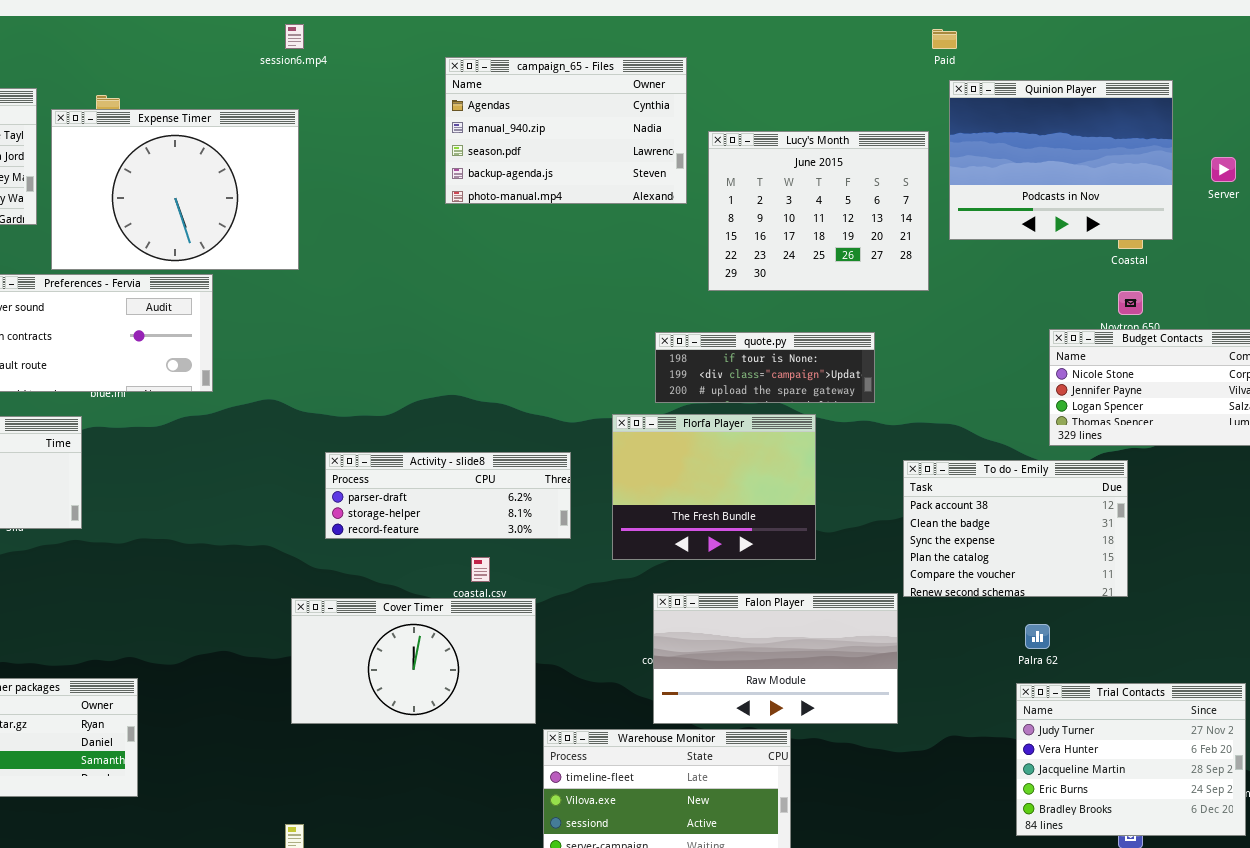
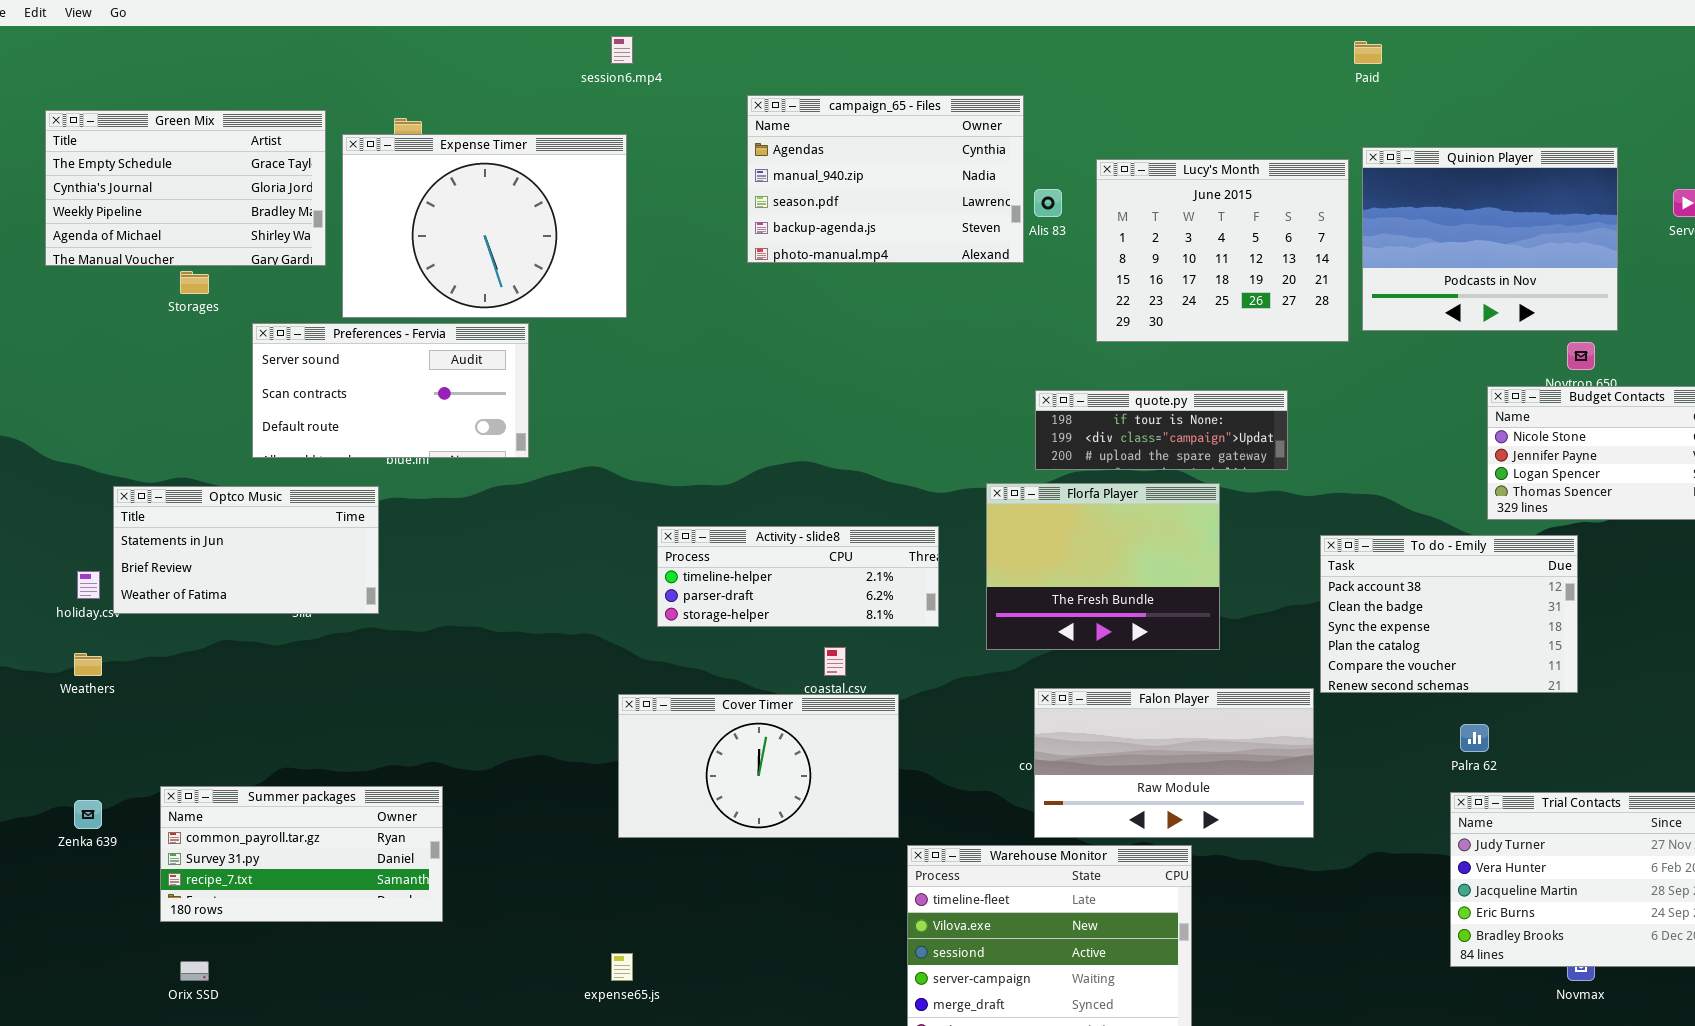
campaign_65 - Files: [445,57,687,204] -> [747,95,1024,263], moved
Quinion Player: [949,80,1173,240] -> [1362,147,1618,331], moved
Activity - slide8: [325,452,571,539] -> [657,526,939,627], scrolled up 1 row

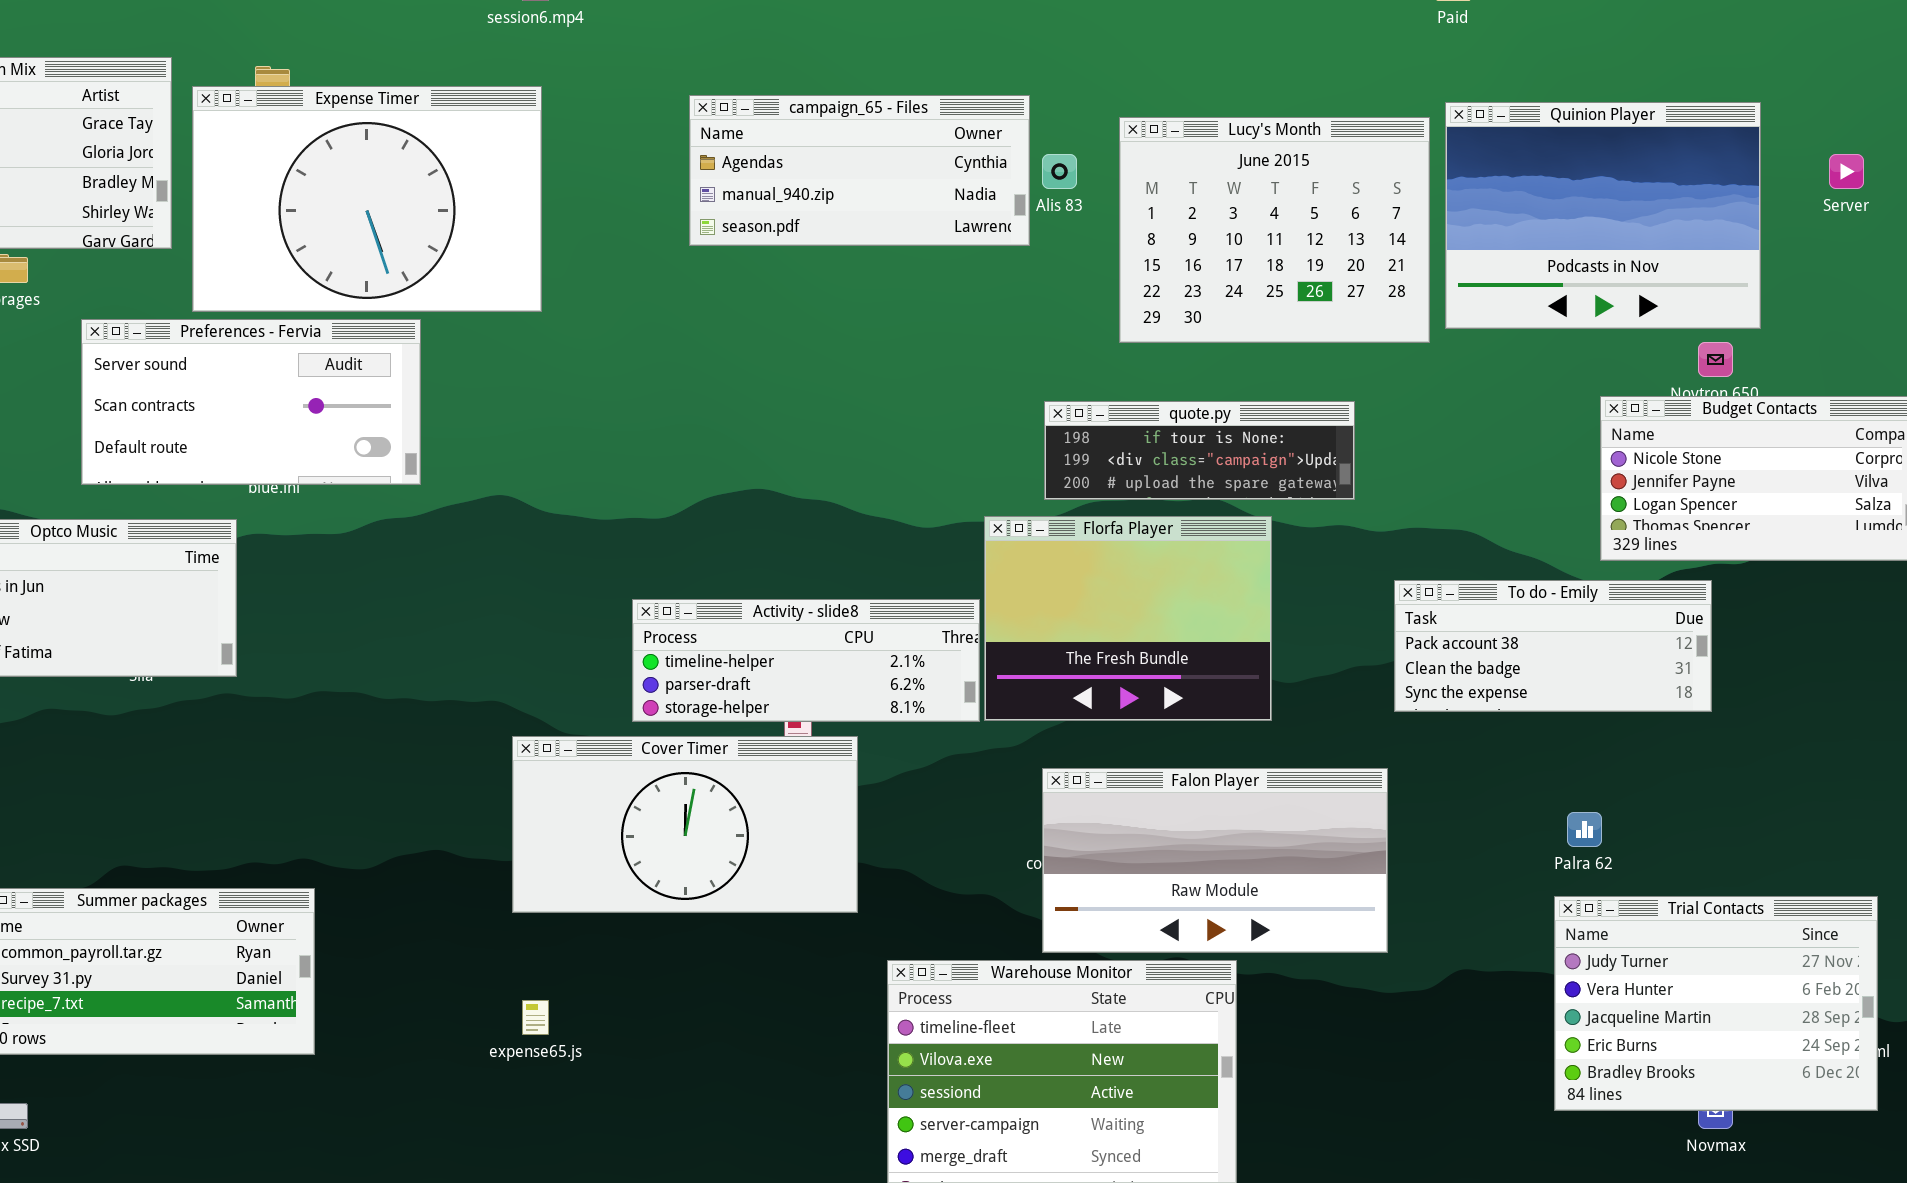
campaign_65 - Files: [747,95,1024,263] -> [689,95,1030,246], resized
Activity - slide8: [657,526,939,627] -> [632,599,980,722], moved
To do - Emily: [1320,535,1578,693] -> [1394,580,1712,712], resized
Cover Timer: [618,694,899,838] -> [512,736,858,913], moved
expense65.js: [611,953,633,981] -> [522,1000,549,1035], moved

